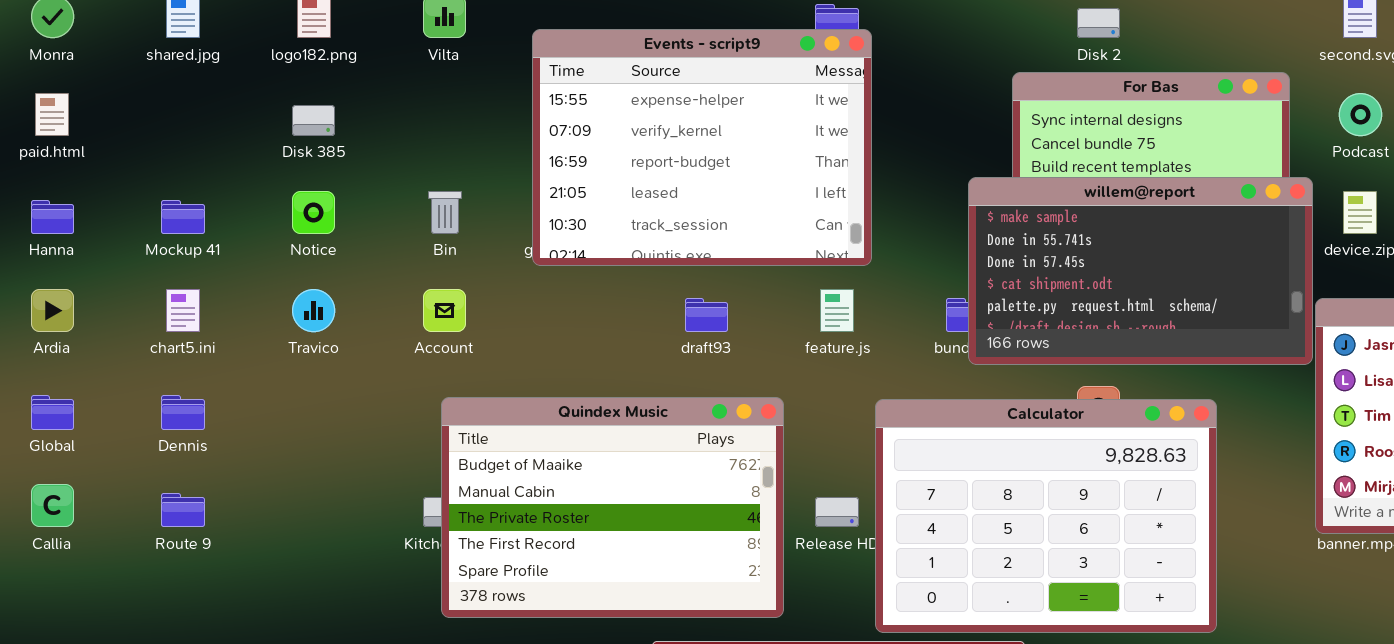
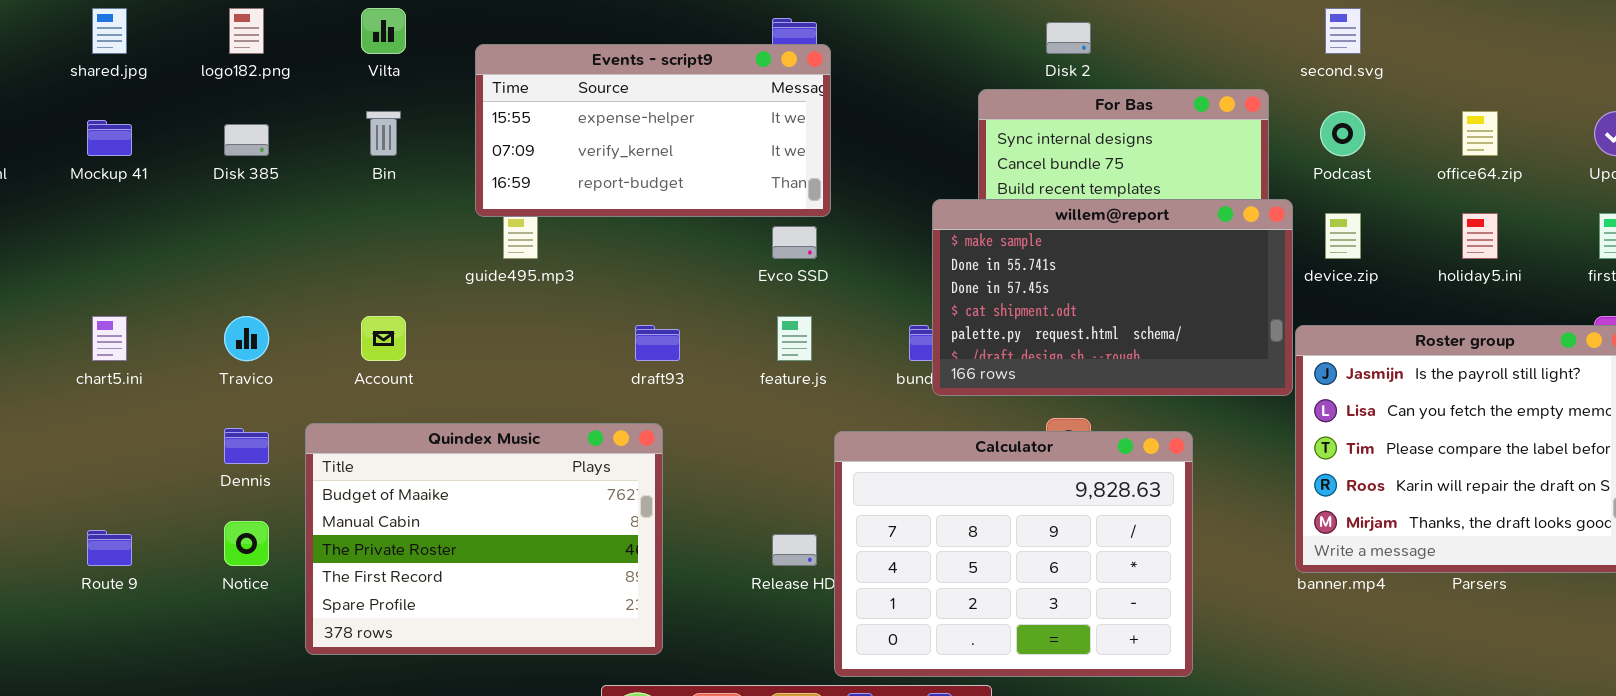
Events - script9: [532,29,872,266] -> [475,44,831,217], resized
Notice: [292,191,335,234] -> [224,521,269,566], moved
Bin: [428,191,462,234] -> [366,111,401,156], moved
Mockup 41: [161,200,205,234] -> [87,120,132,156], moved
Dennis: [161,395,205,430] -> [224,428,269,464], moved
Quindex Music: [441,397,784,618] -> [305,423,663,655], moved

